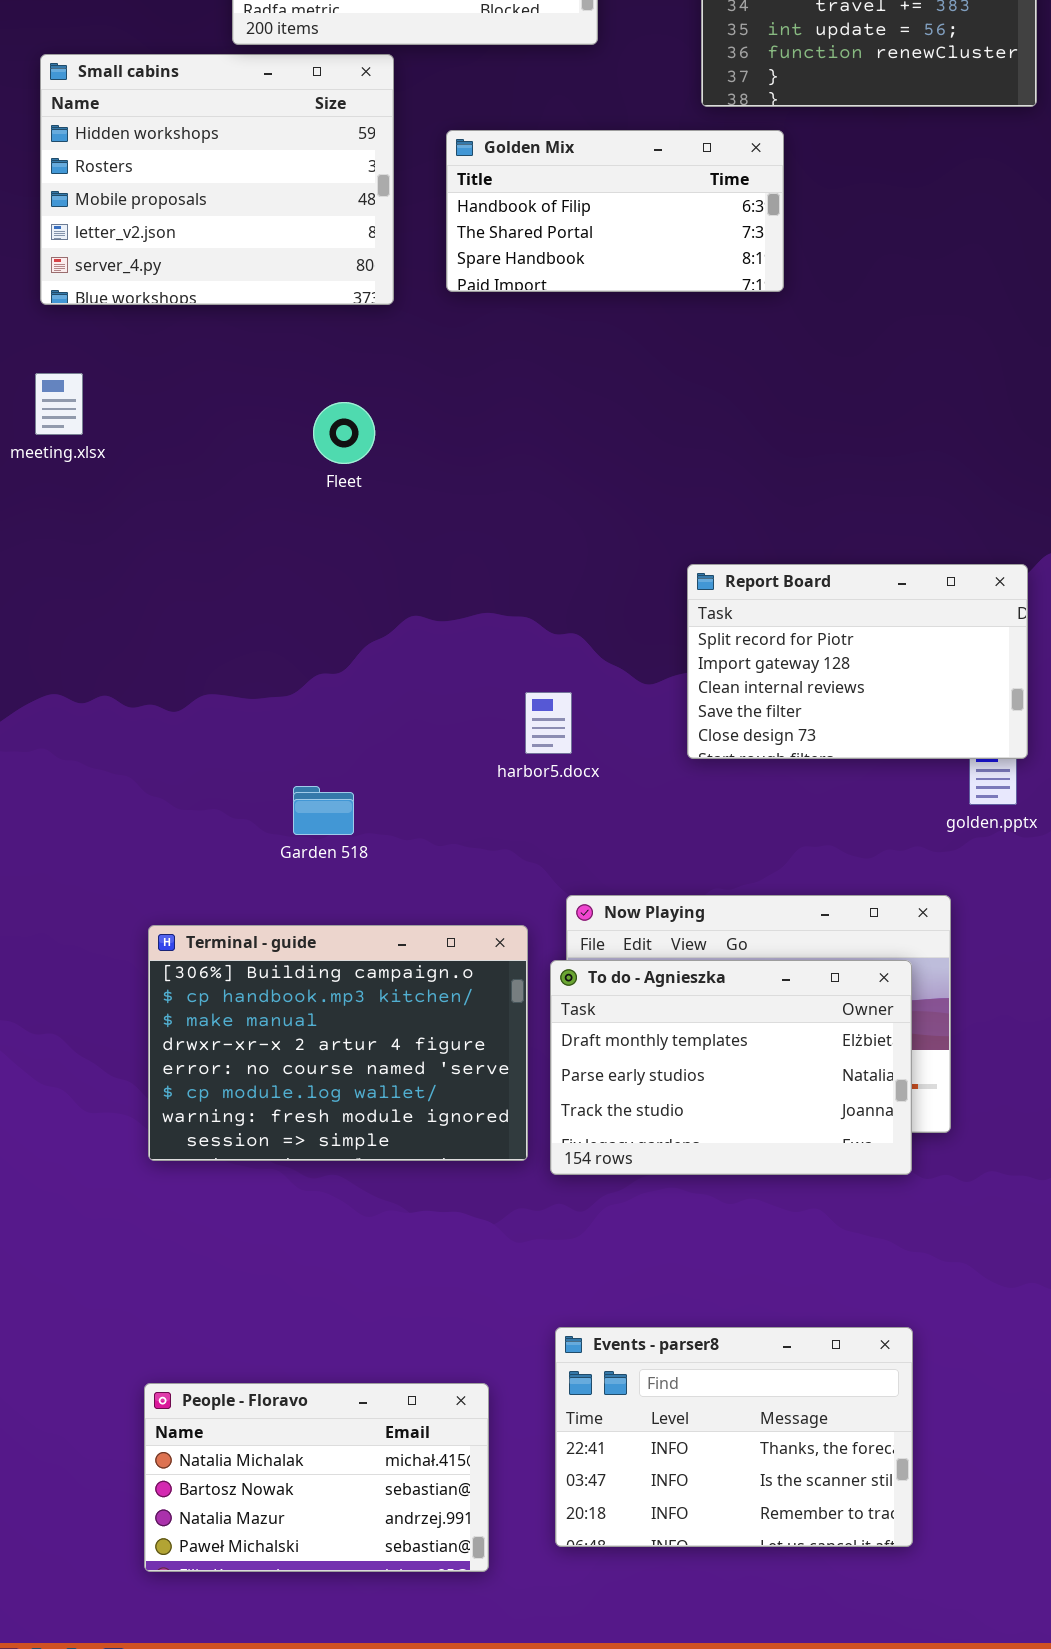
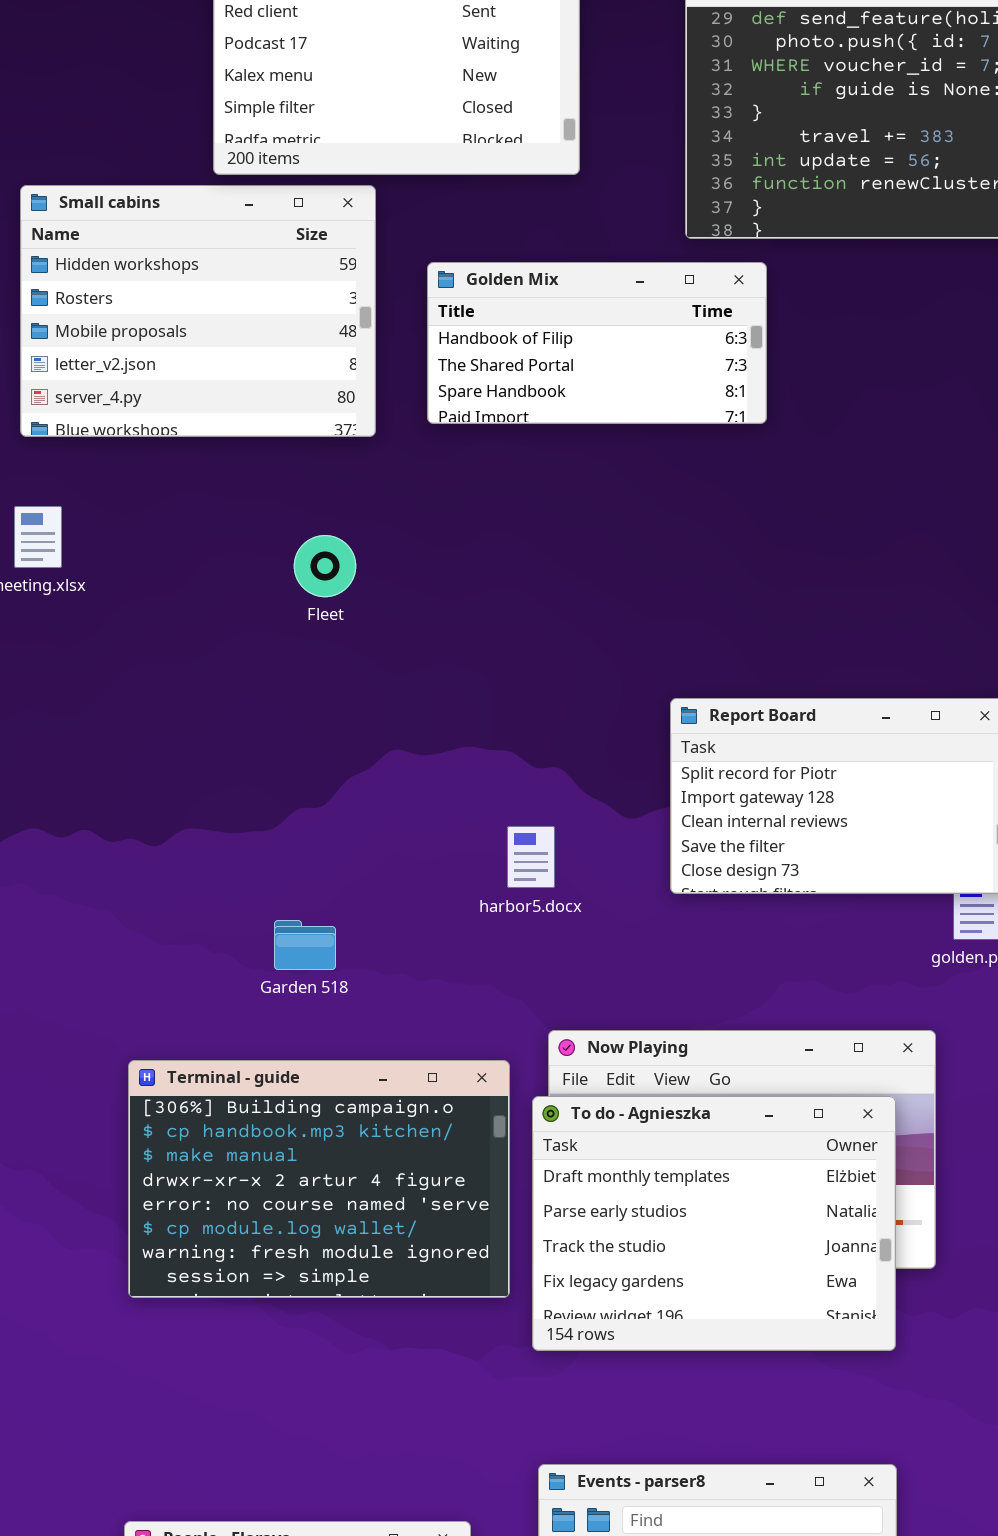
To do - Agnieszka: [550,960,912,1175] -> [532,1096,896,1351], resized

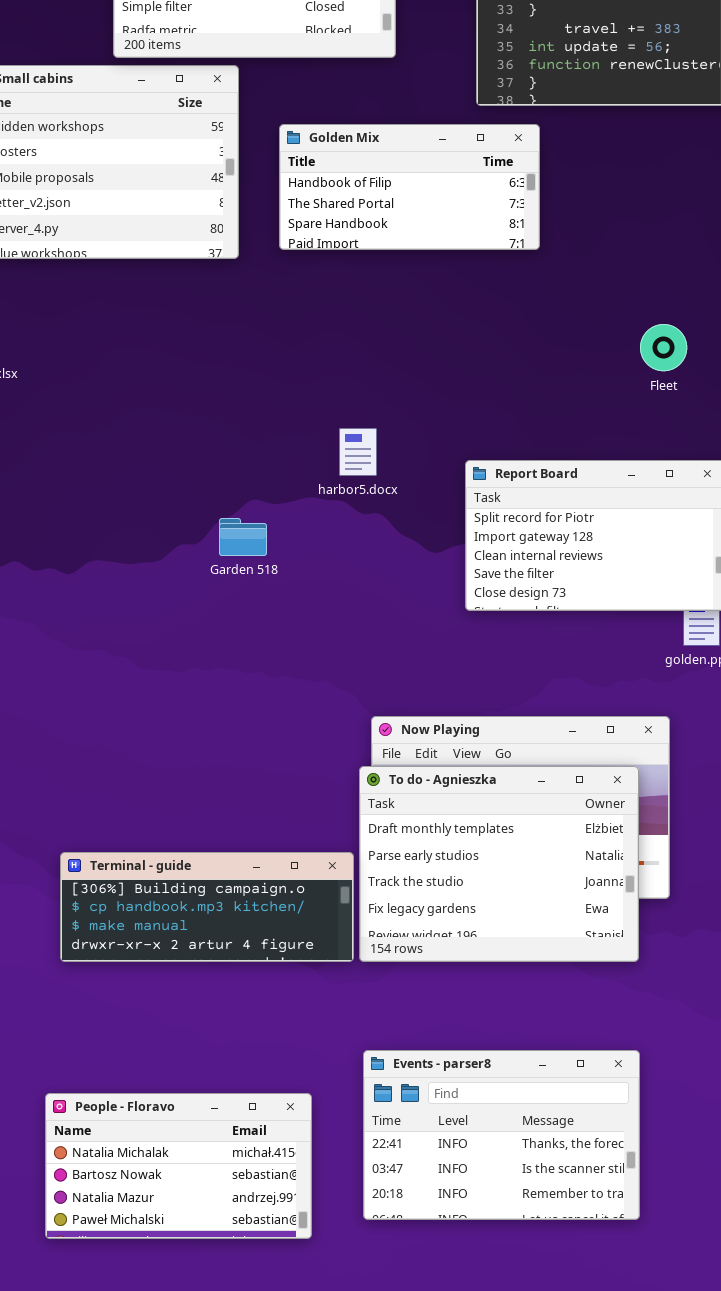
Fleet: [294,535,356,597] -> [640,324,687,371], moved
harbor5.docx: [507,826,555,888] -> [339,428,377,476], moved
Garden 518: [274,920,336,970] -> [219,518,267,556], moved
Terminal - guide: [128,1060,510,1298] -> [60,852,354,962], moved, resized

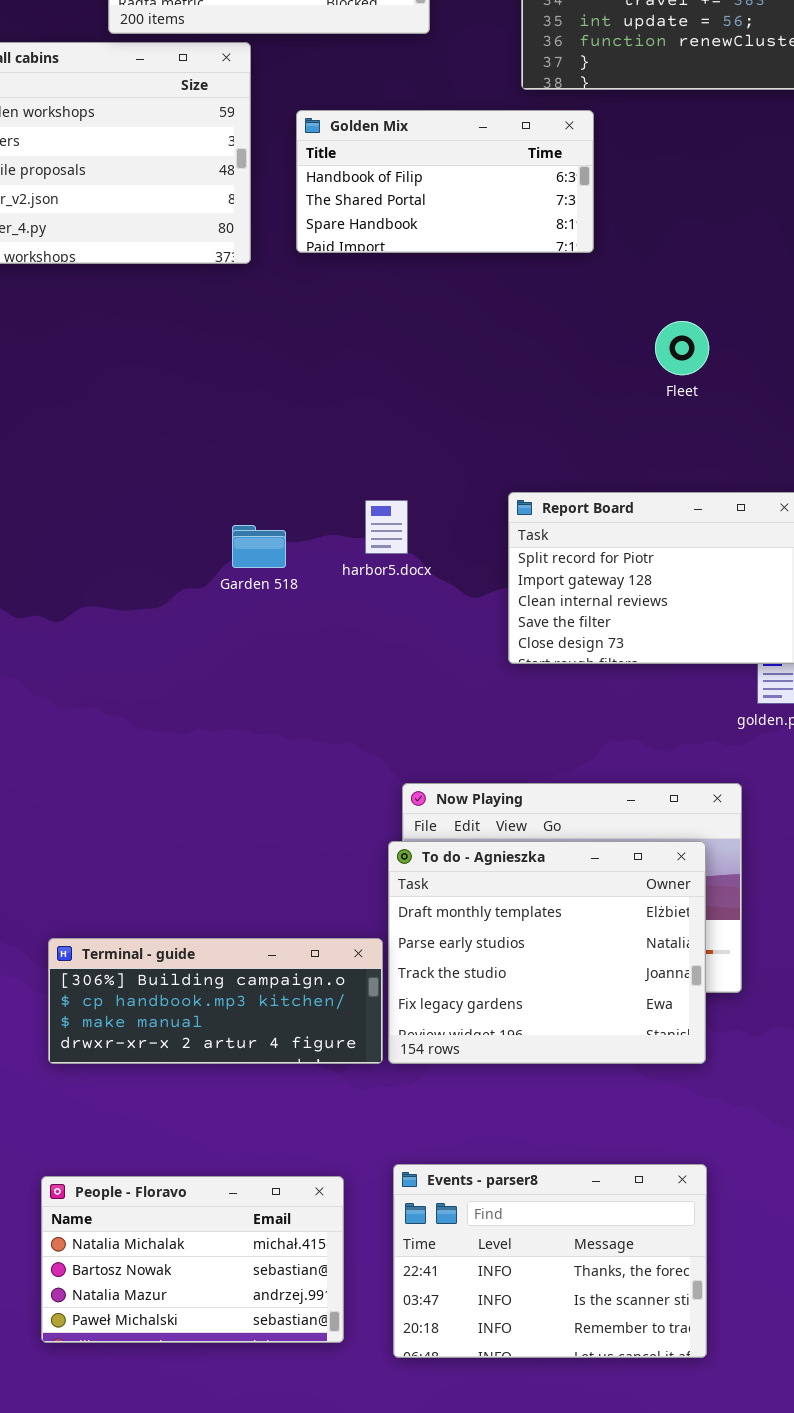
Fleet: [640,324,687,371] -> [655,321,709,375], moved
harbor5.docx: [339,428,377,476] -> [365,500,408,554], moved
Garden 518: [219,518,267,556] -> [232,525,286,568], moved
People - Floravo: [45,1093,312,1239] -> [41,1176,344,1343], moved

